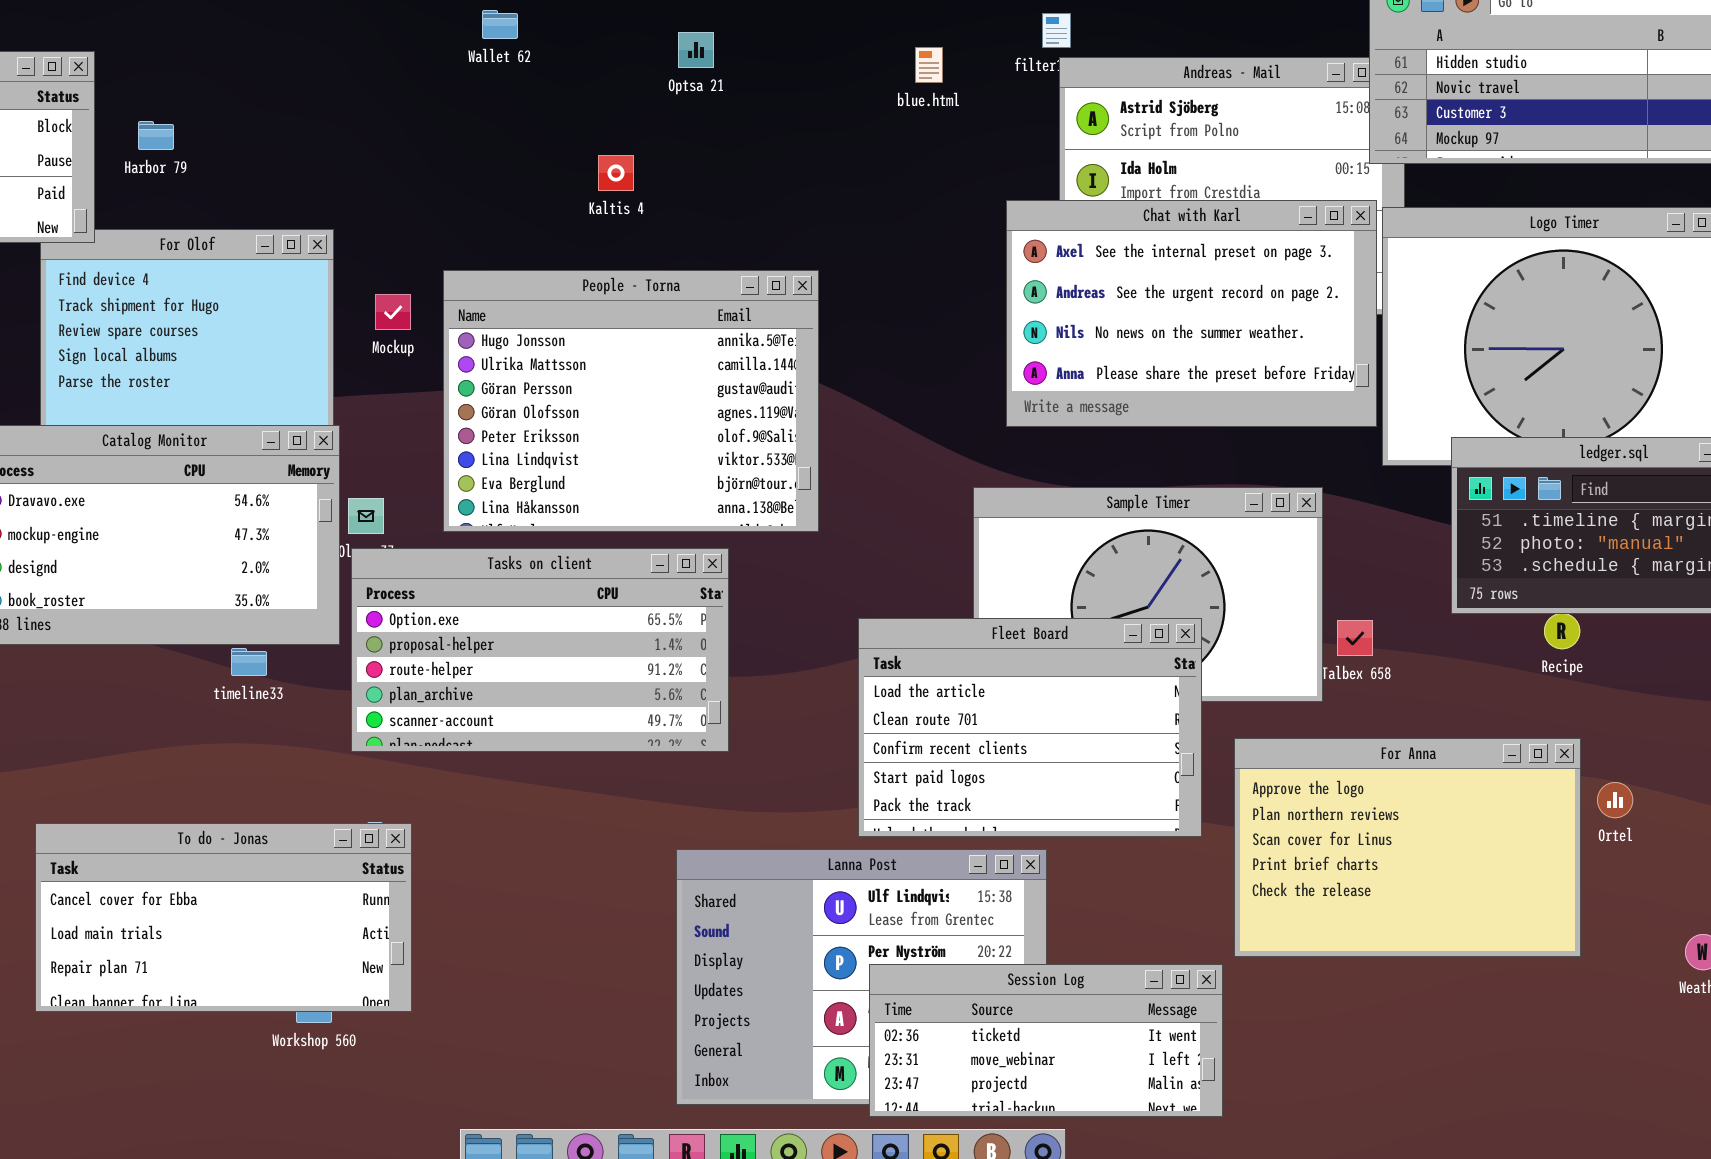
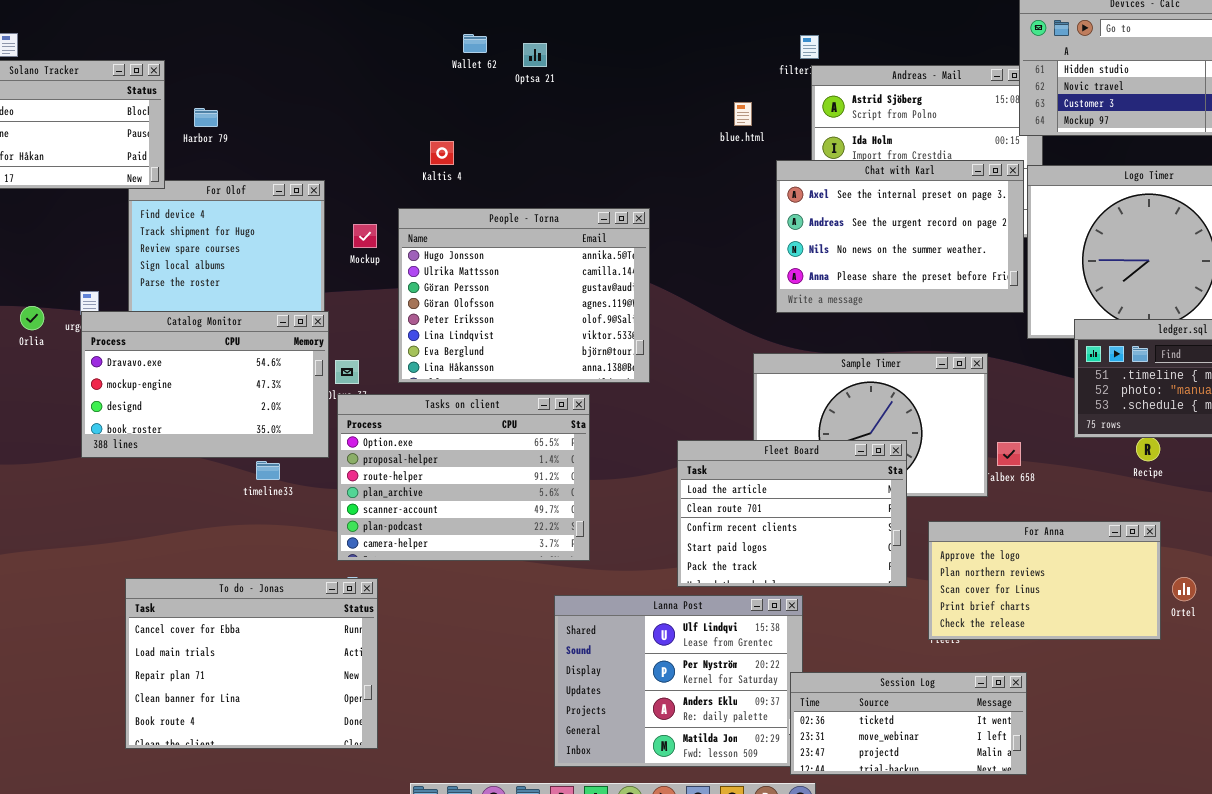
Wallet 62: [482,10,518,39] -> [463,34,487,53], moved
Optsa 21: [678,32,714,68] -> [523,43,547,67], moved
blue.html: [915,47,943,83] -> [734,102,752,126], moved
Kaltis 4: [598,155,634,191] -> [430,141,454,165], moved
Tasks on client: [351,548,729,752] -> [337,394,590,561], resized
For Anna: [1234,738,1581,957] -> [928,521,1161,640], resized
Ortel: [1597,782,1633,818] -> [1172,577,1196,601], moved
To do - Jonas: [35,823,412,1012] -> [125,578,378,749], resized
Session Log: [869,964,1223,1117] -> [790,672,1027,775], moved

